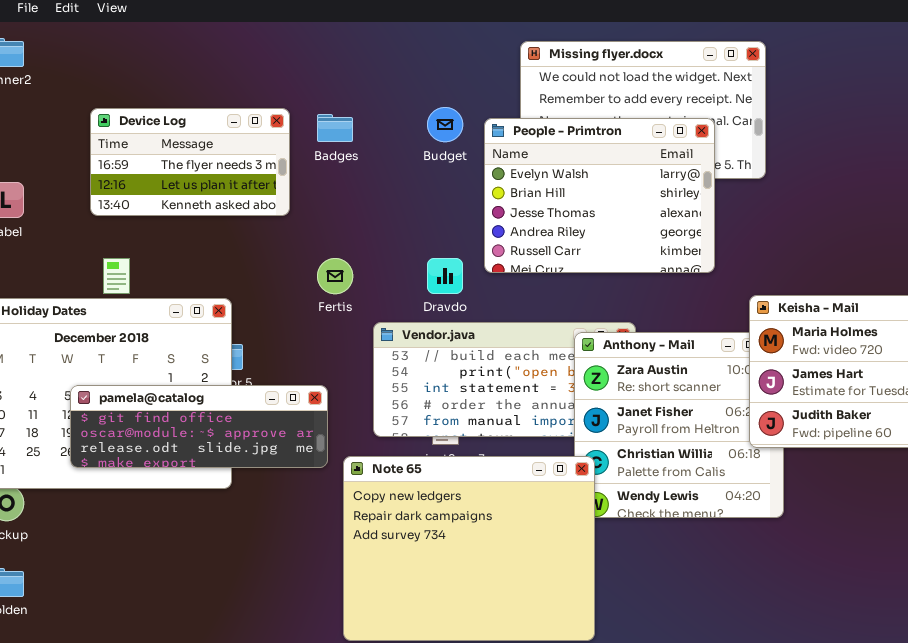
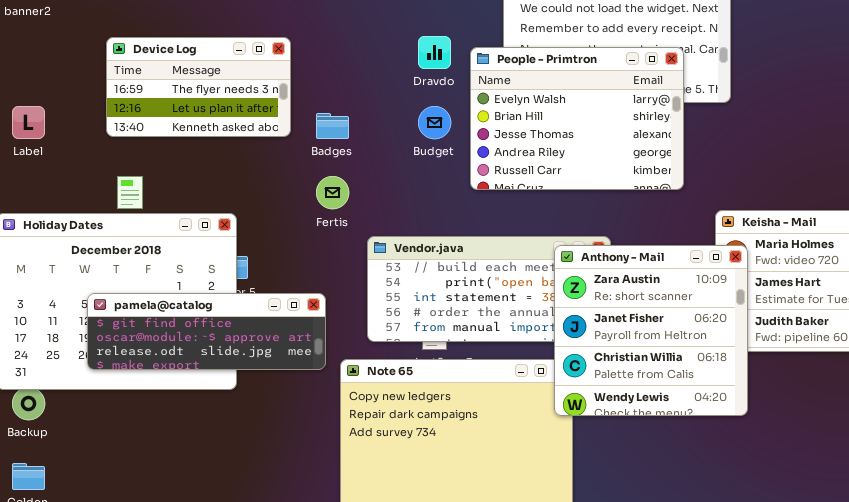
Budget: [427,107,463,142] -> [418,106,451,139], moved
Badges: [317,114,353,142] -> [316,113,349,139], moved
Dravdo: [427,258,463,294] -> [418,36,451,69], moved
Anthony - Mail: [574,332,784,518] -> [554,245,748,416], raised

